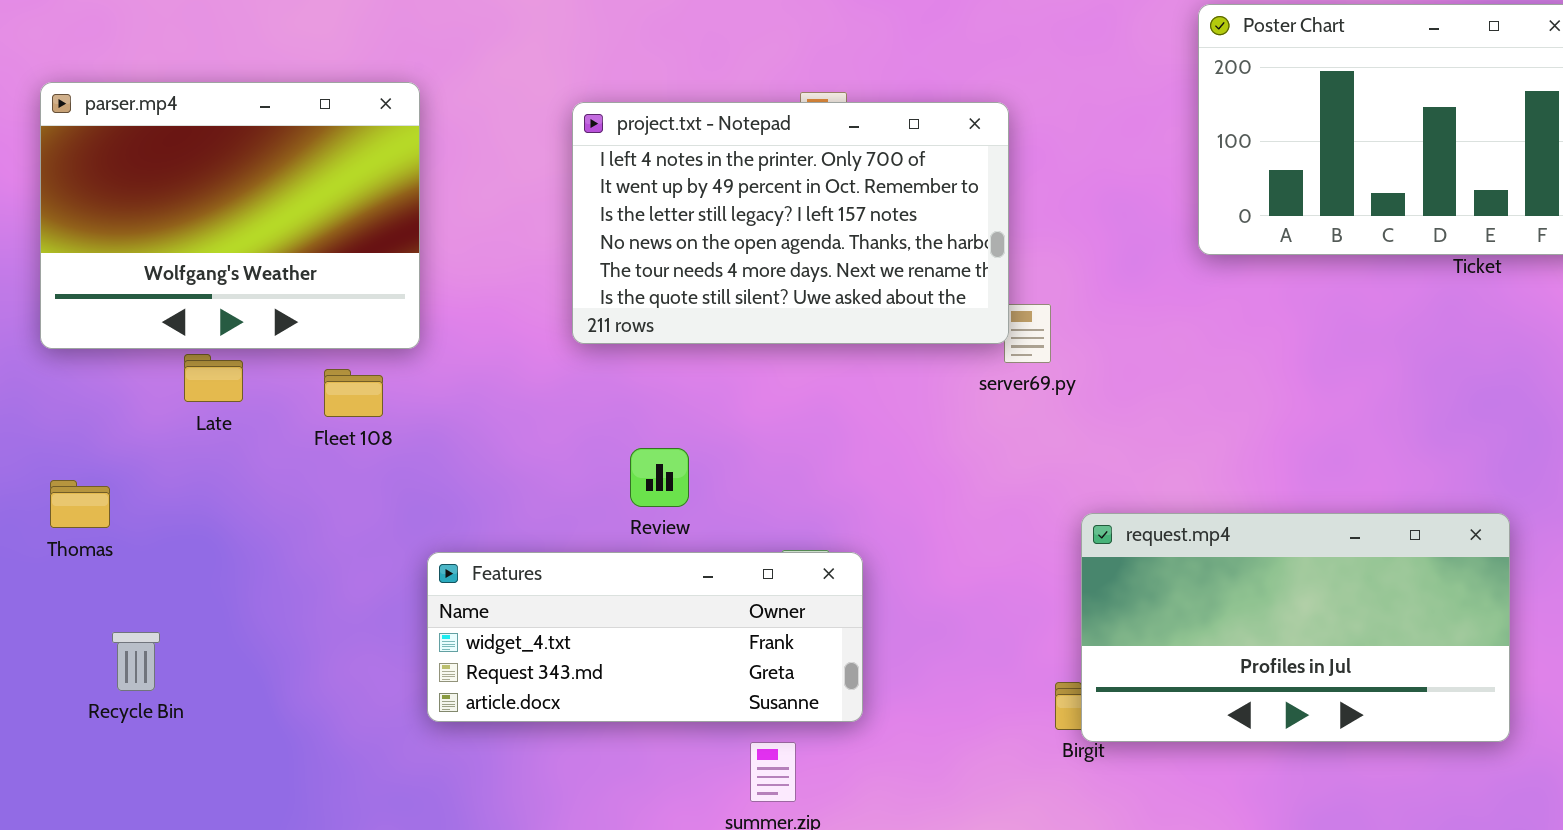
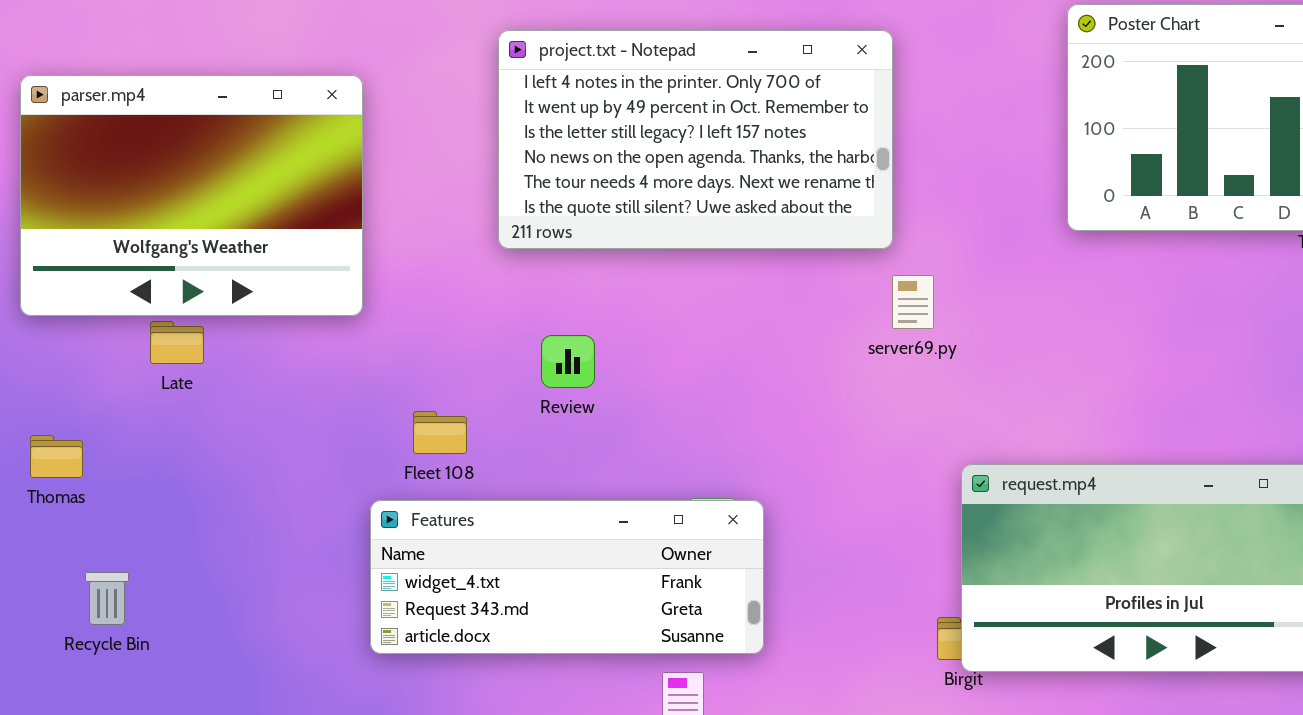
project.txt - Notepad: [572,102,1009,344] -> [498,30,893,249], moved
Fleet 108: [324,369,383,417] -> [413,411,467,454], moved
Review: [630,448,689,507] -> [541,335,595,388], moved

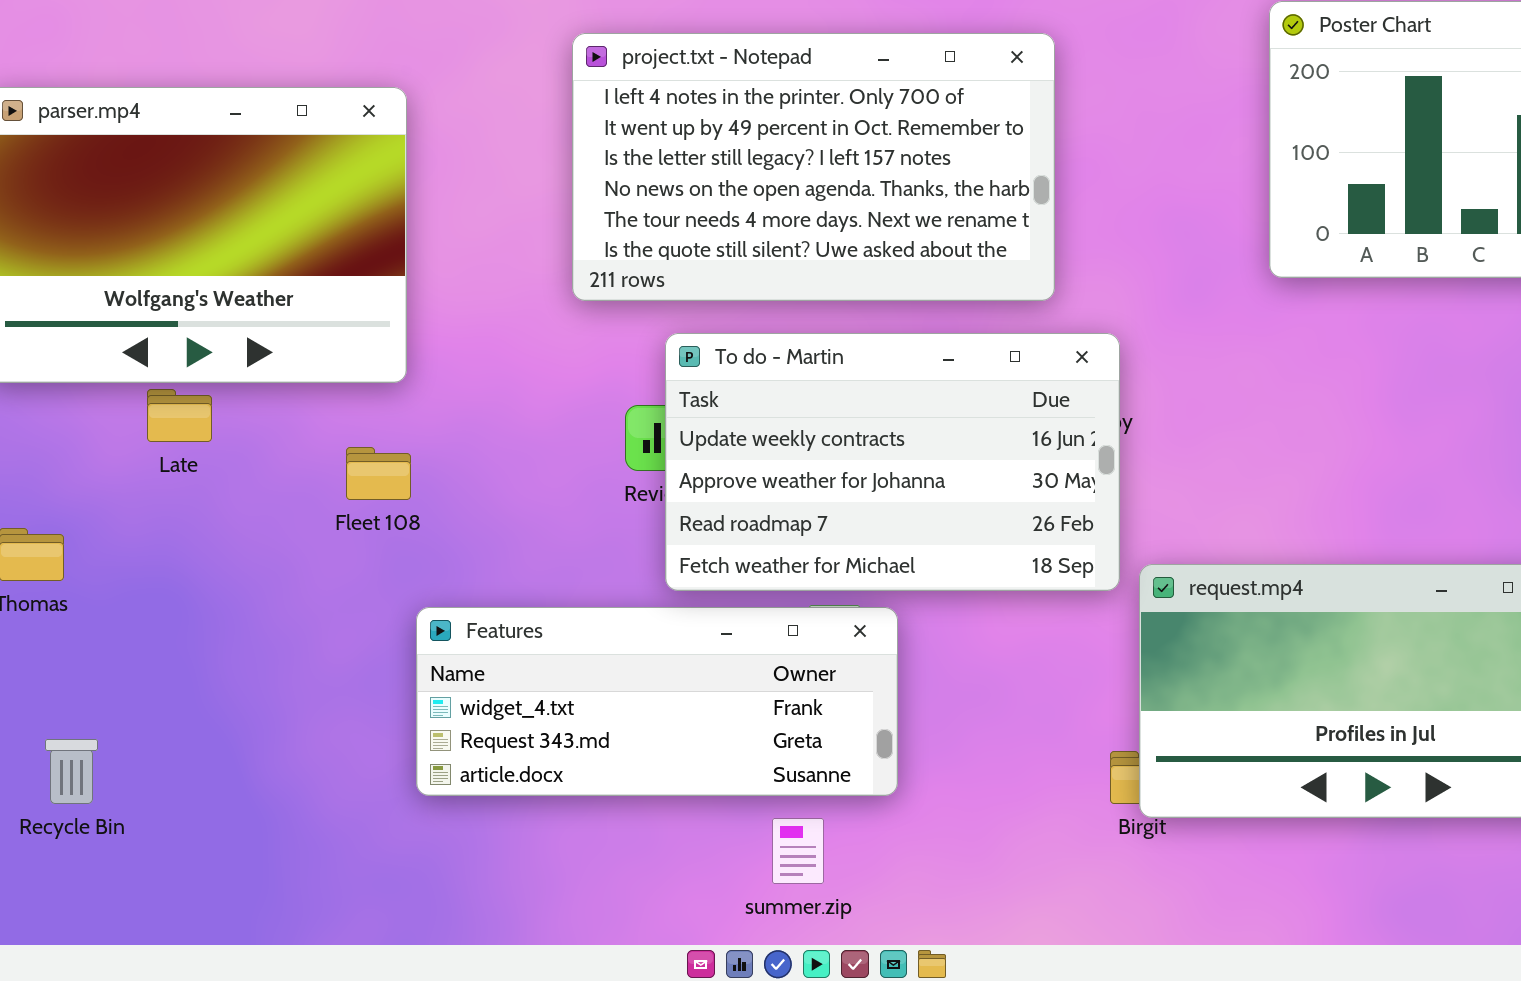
To do - Martin: none -> [665,333,1120,591], opened
Fleet 108: [413,411,467,454] -> [346,447,411,500], moved
Recycle Bin: [85,572,129,625] -> [45,739,98,804], moved

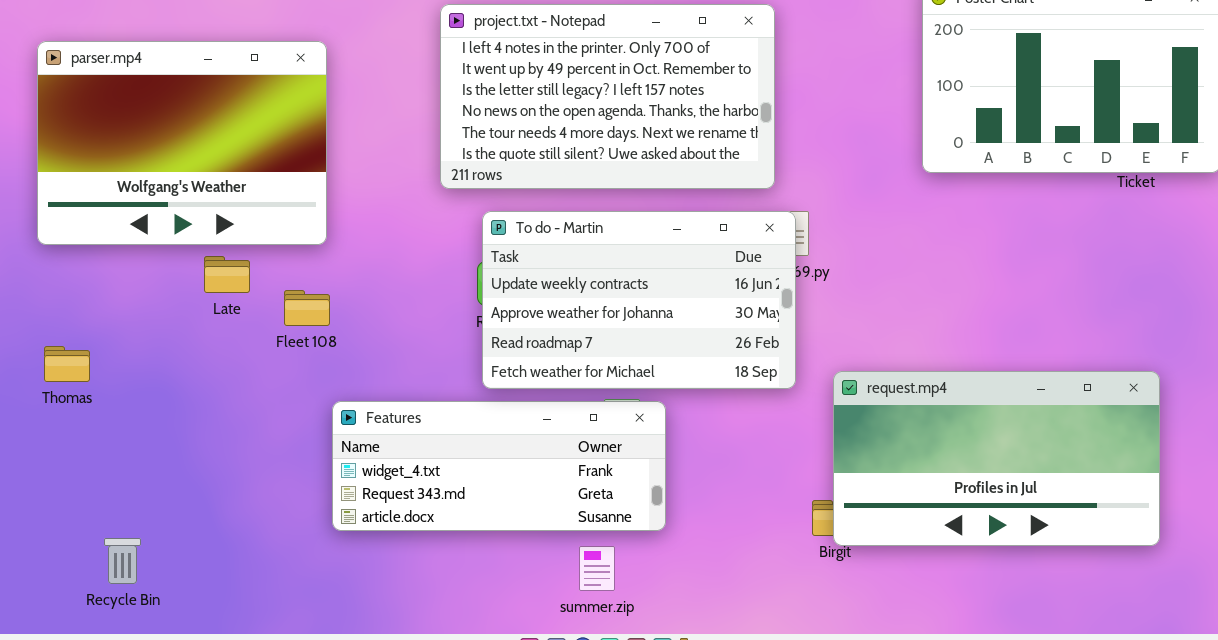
To do - Martin: [665,333,1120,591] -> [482,211,796,389], moved
Late: [147,389,212,442] -> [204,256,250,293], moved
Recycle Bin: [45,739,98,804] -> [104,538,141,584], moved

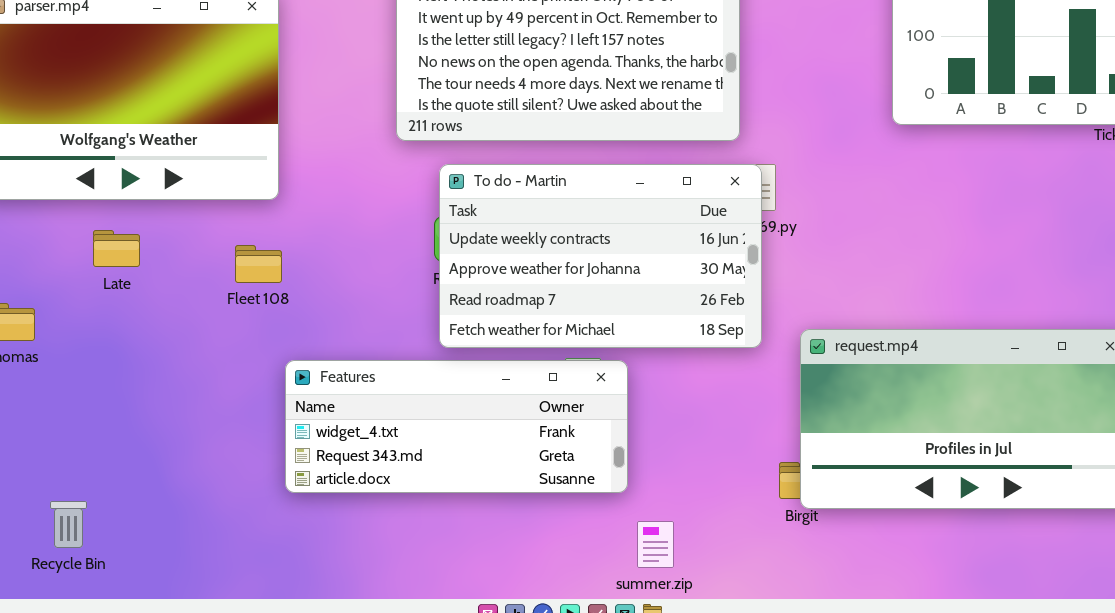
Late: [204,256,250,293] -> [93,230,140,267], moved
summer.zip: [579,546,615,591] -> [637,521,674,568], moved

